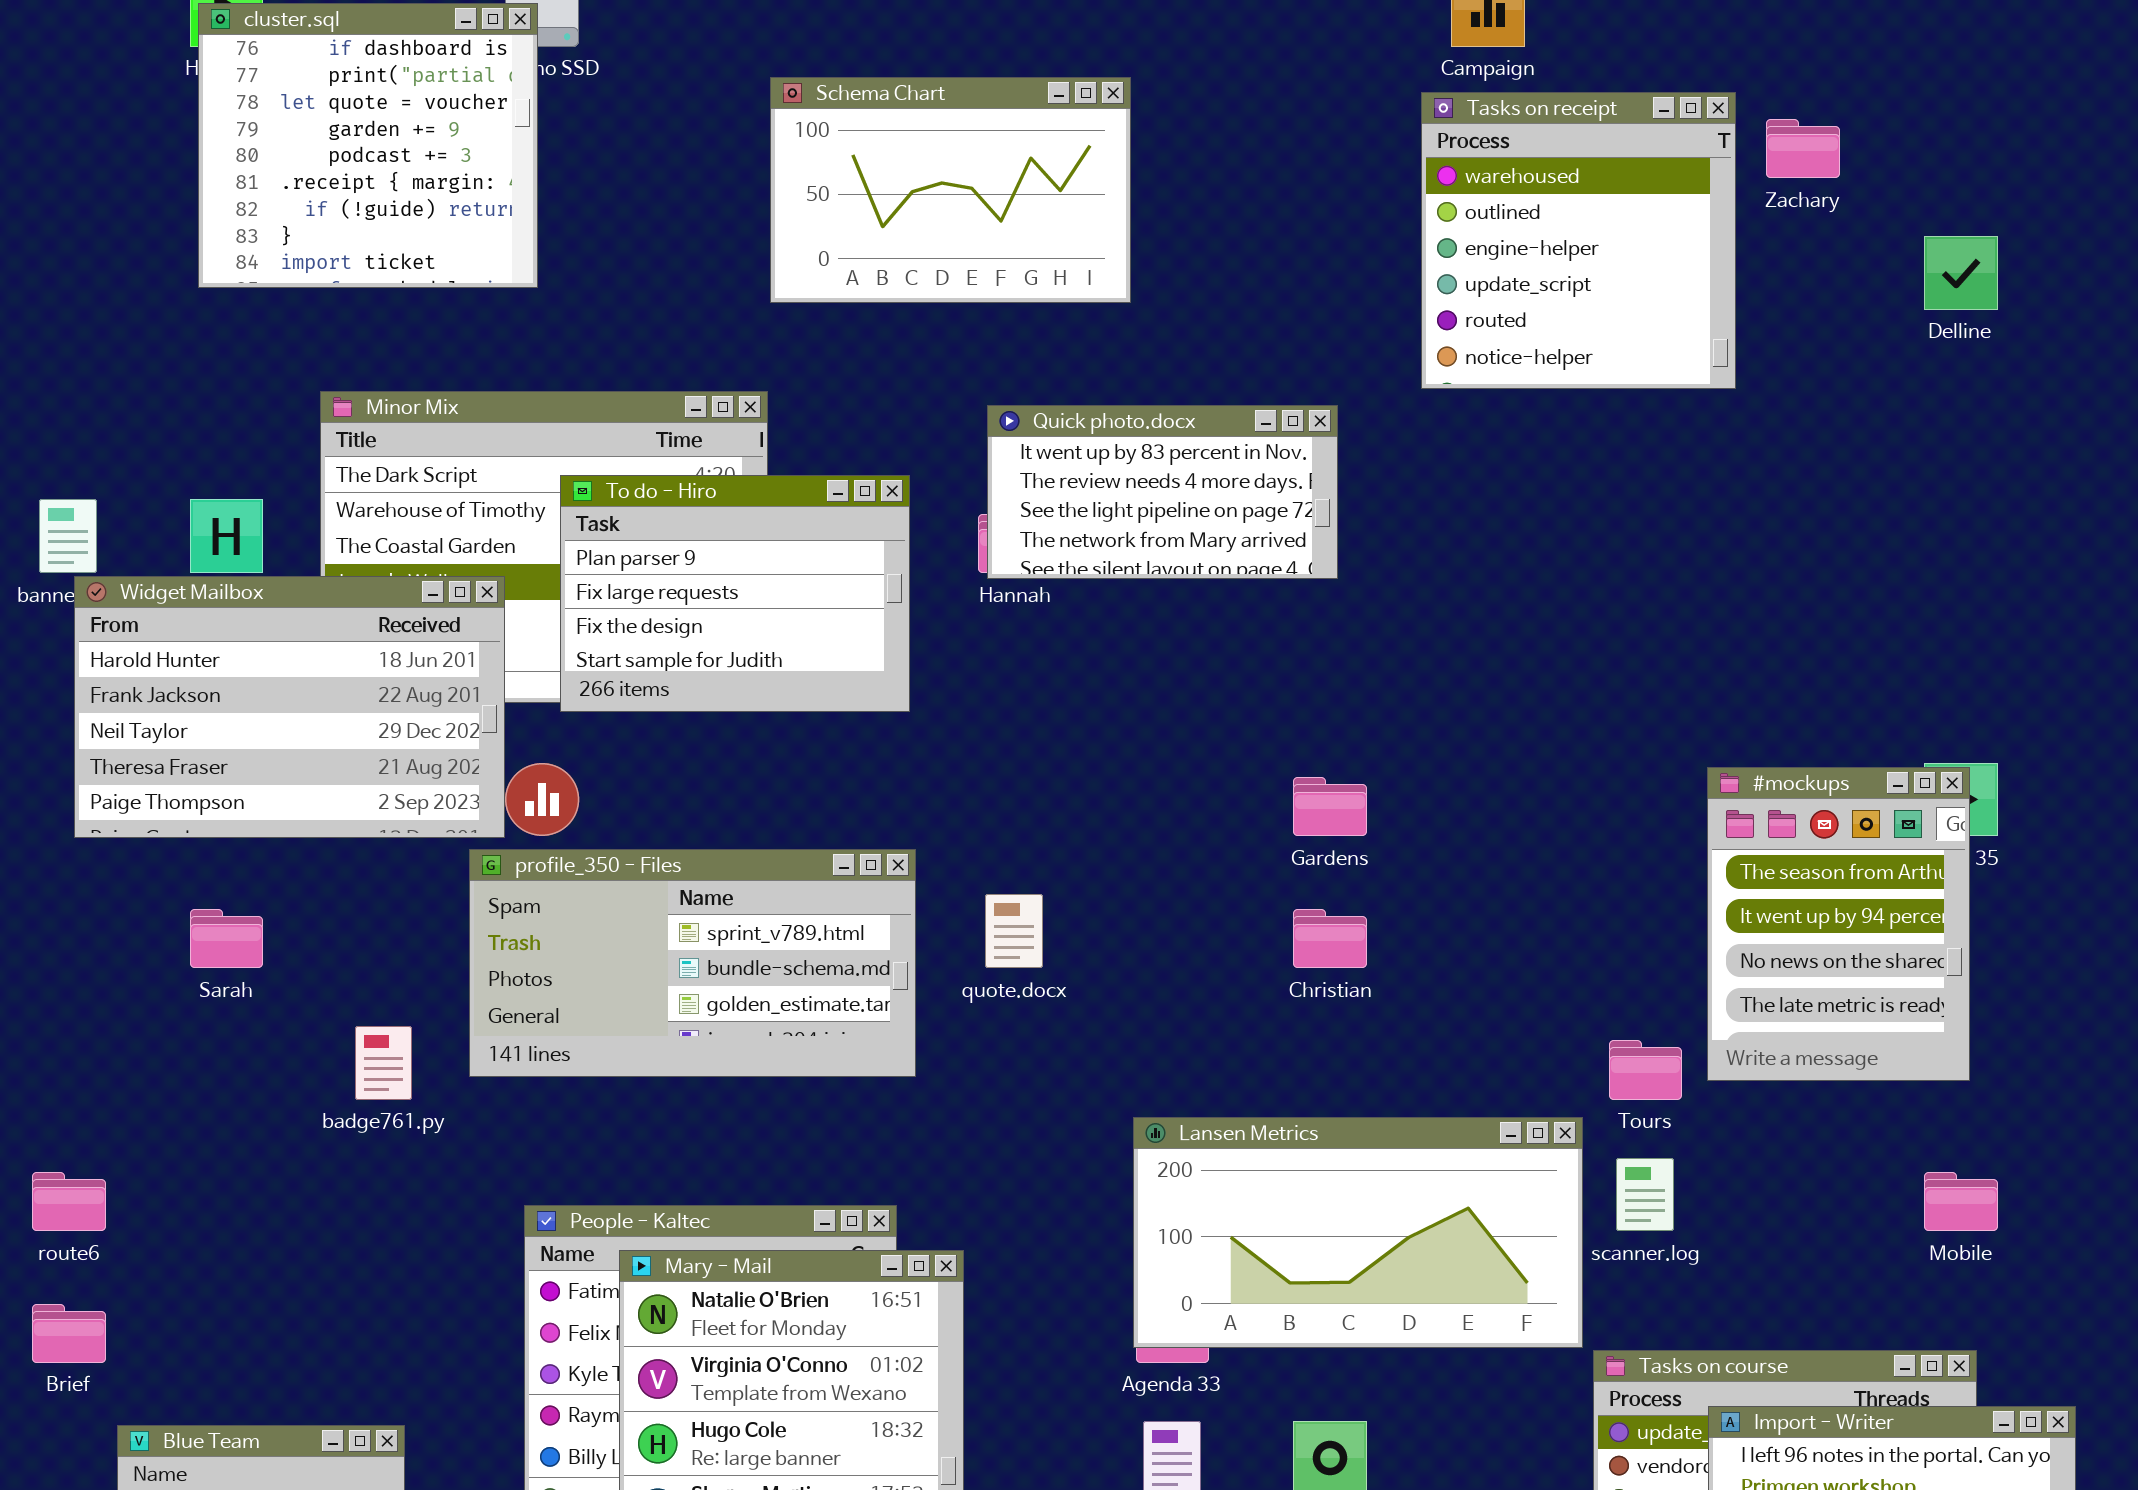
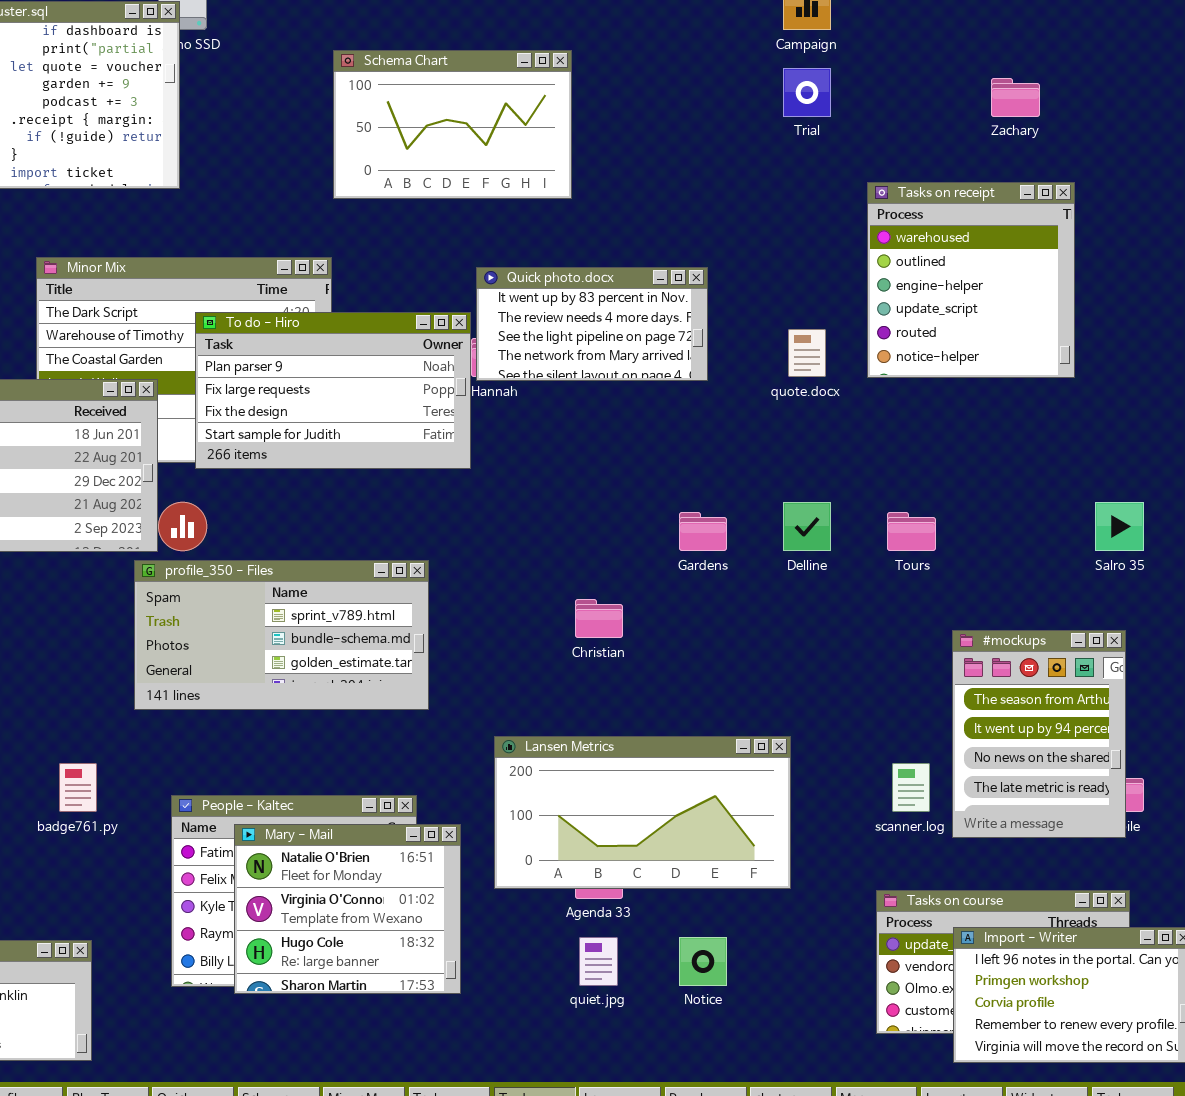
Tasks on receipt: [1421,92,1736,389] -> [867,182,1075,378], moved
Delline: [1924,236,1998,310] -> [783,502,831,551], moved
To do - Hiro: [560,475,910,712] -> [195,312,471,469], resized
#mockups: [1707,767,1970,1081] -> [952,630,1126,838], moved
quote.docx: [985,894,1043,968] -> [788,329,826,377], moved
Christian: [1293,909,1367,968] -> [575,599,623,638], moved
badge761.py: [355,1026,412,1100] -> [59,763,97,812], moved
Tours: [1609,1040,1682,1100] -> [887,512,936,551], moved
Lansen Metrics: [1133,1117,1583,1348] -> [494,736,791,889], moved

